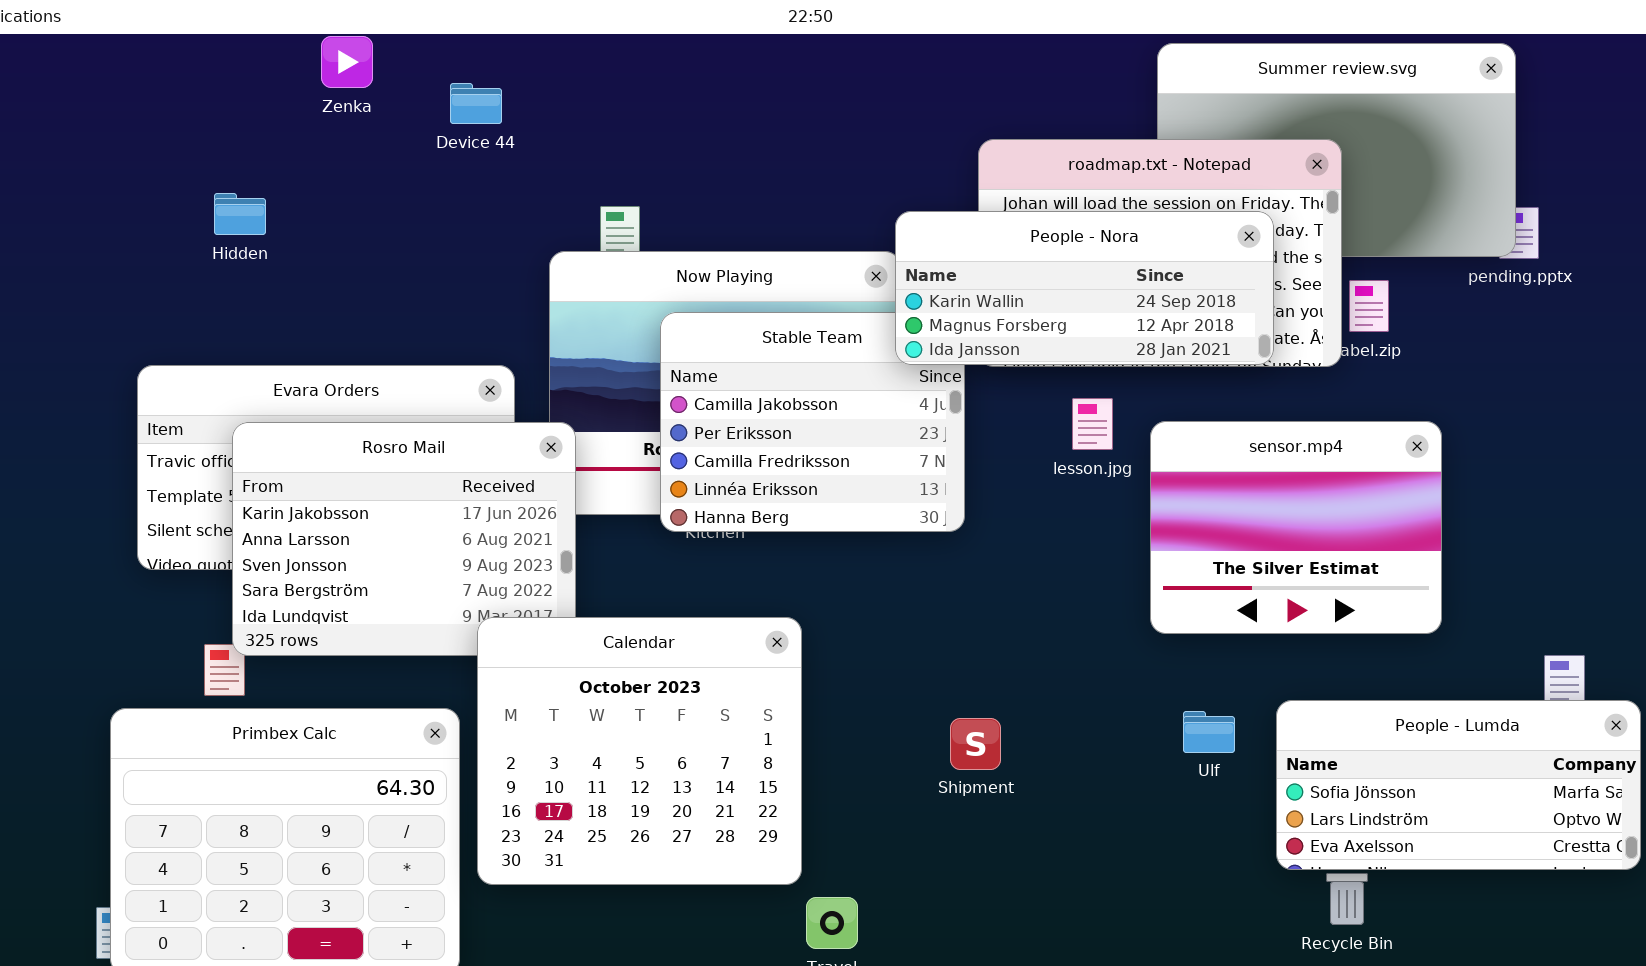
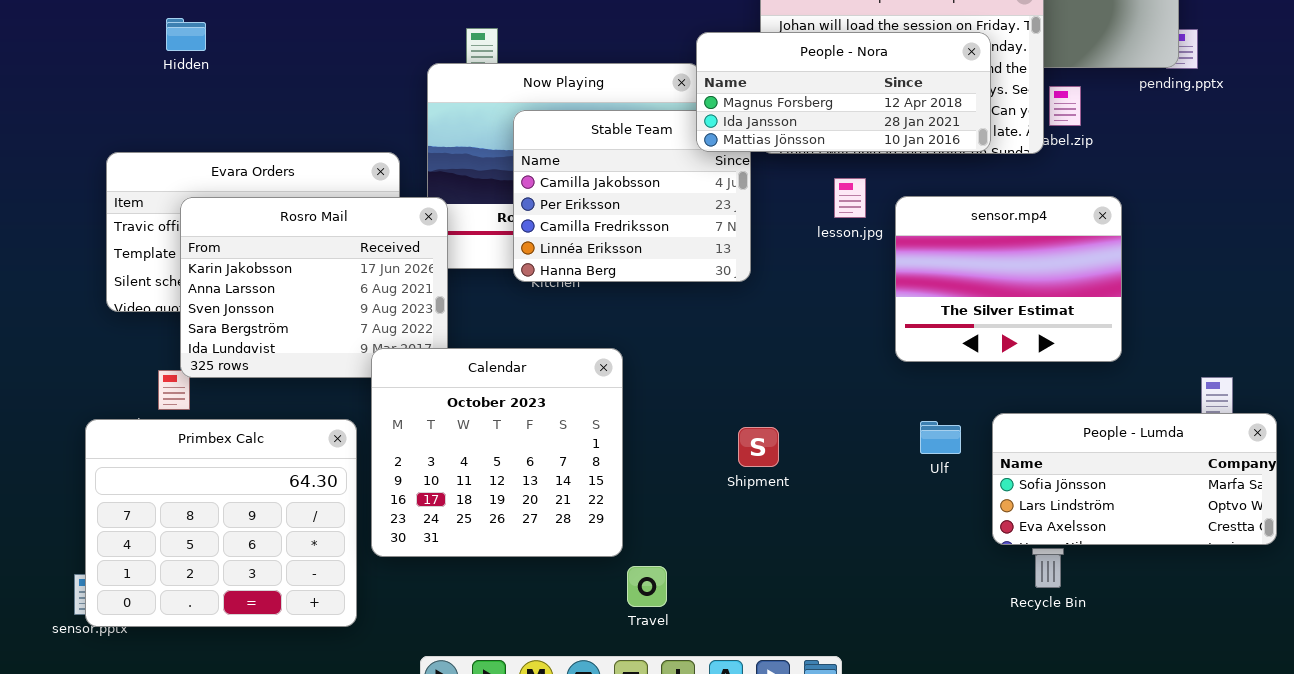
People - Nora: [895,211,1274,365] -> [696,32,991,152], scrolled down 1 row

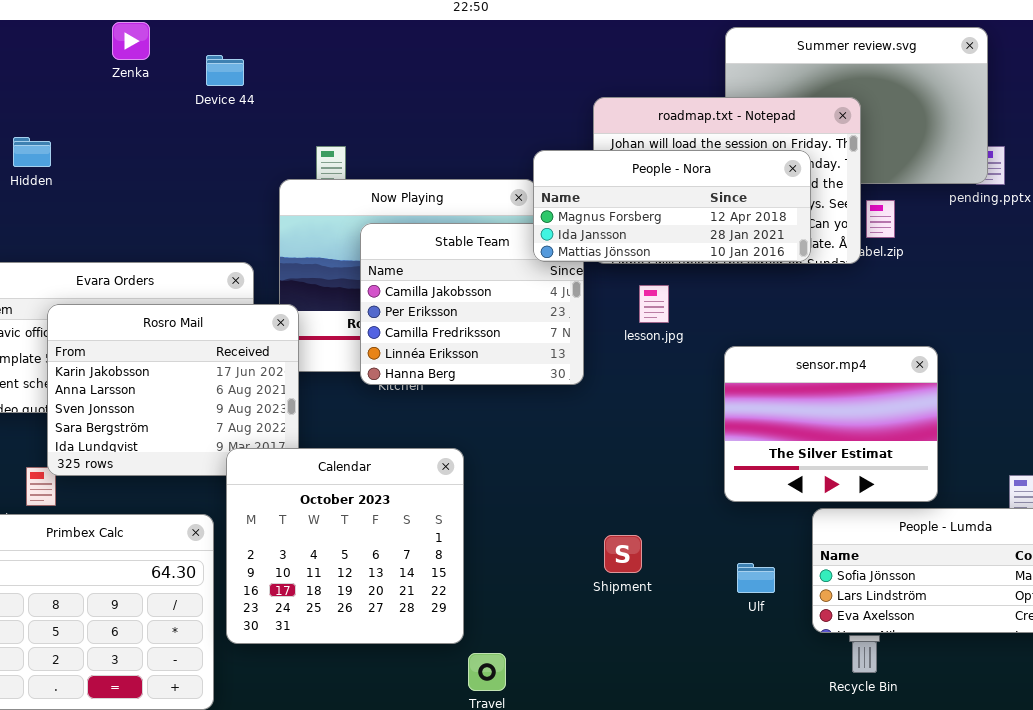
Hidden: [166,18,206,51] -> [13,137,51,167], moved
lesson.jpg: [834,178,866,218] -> [639,285,669,323], moved
sensor.mp4: [895,196,1122,362] -> [724,346,938,502], moved
Ulf: [920,421,961,454] -> [737,563,775,593], moved
Shipment: [738,427,779,467] -> [604,535,642,573], moved

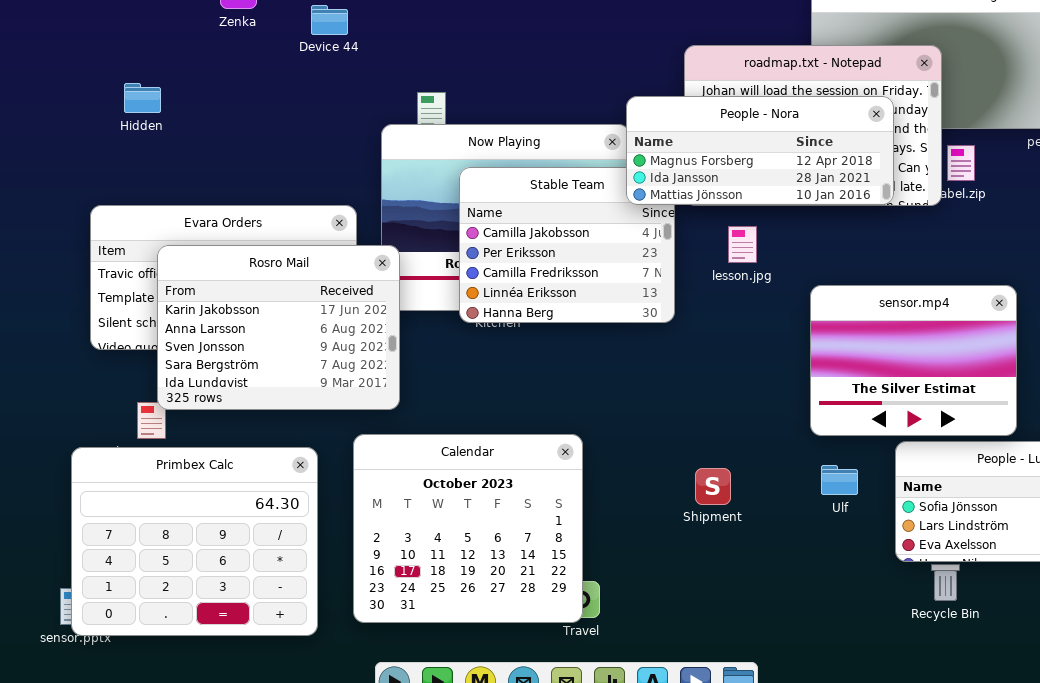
Calendar: [226,448,464,644] -> [353,434,583,623], moved
Ulf: [737,563,775,593] -> [821,465,858,495], moved

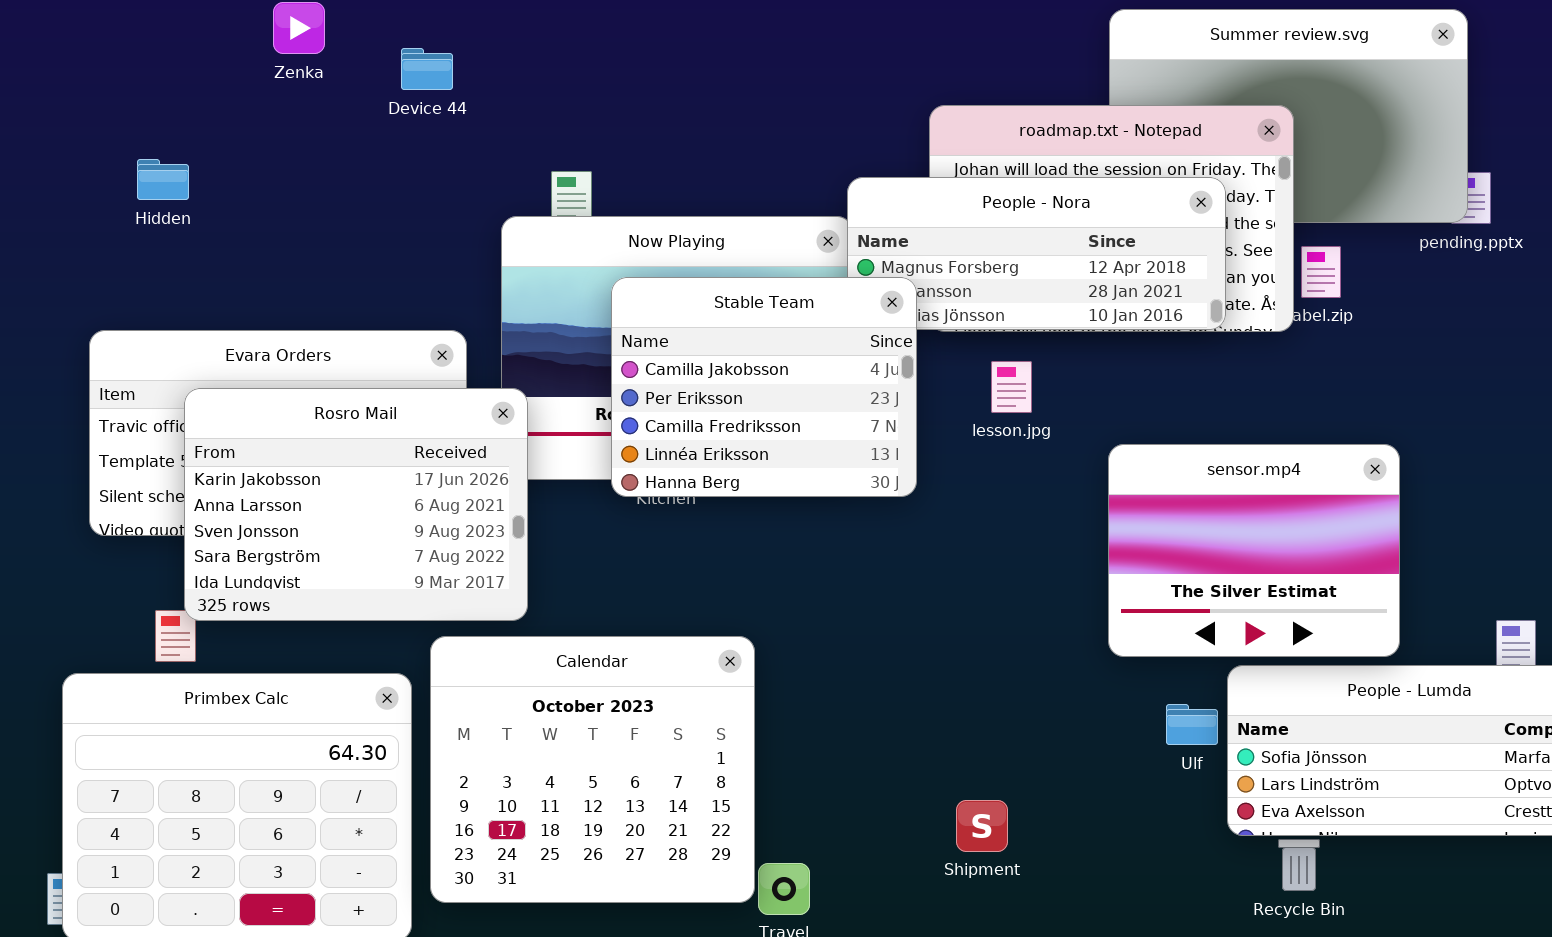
Stable Team: [459,167,675,323] -> [611,277,917,497], raised
Calendar: [353,434,583,623] -> [430,636,755,903], moved
Ulf: [821,465,858,495] -> [1166,704,1218,745], moved
Shipment: [695,468,731,505] -> [956,800,1008,852], moved

